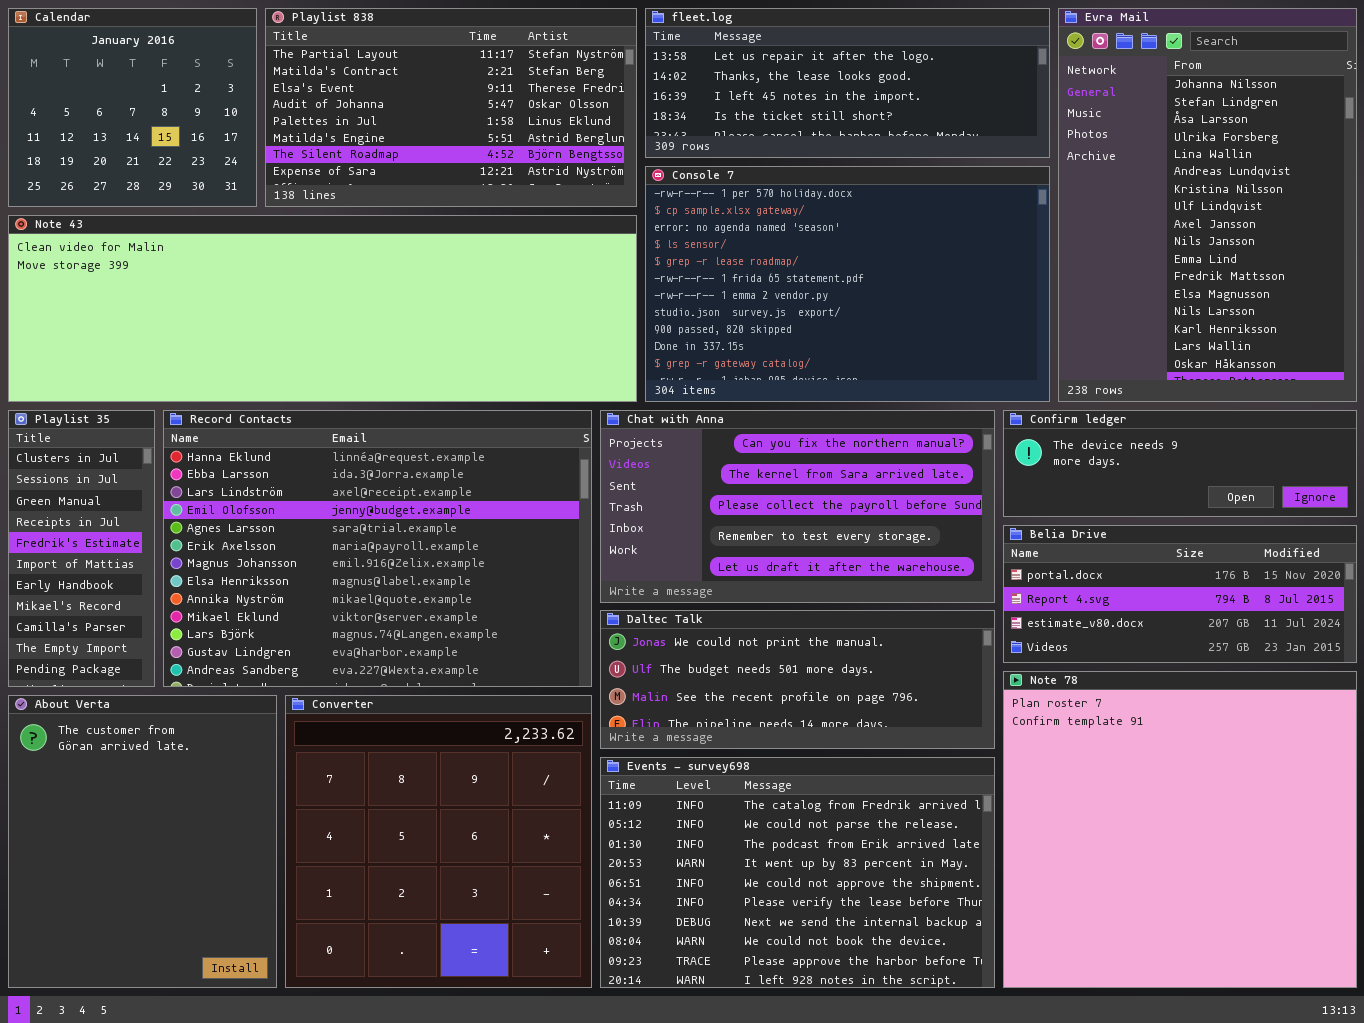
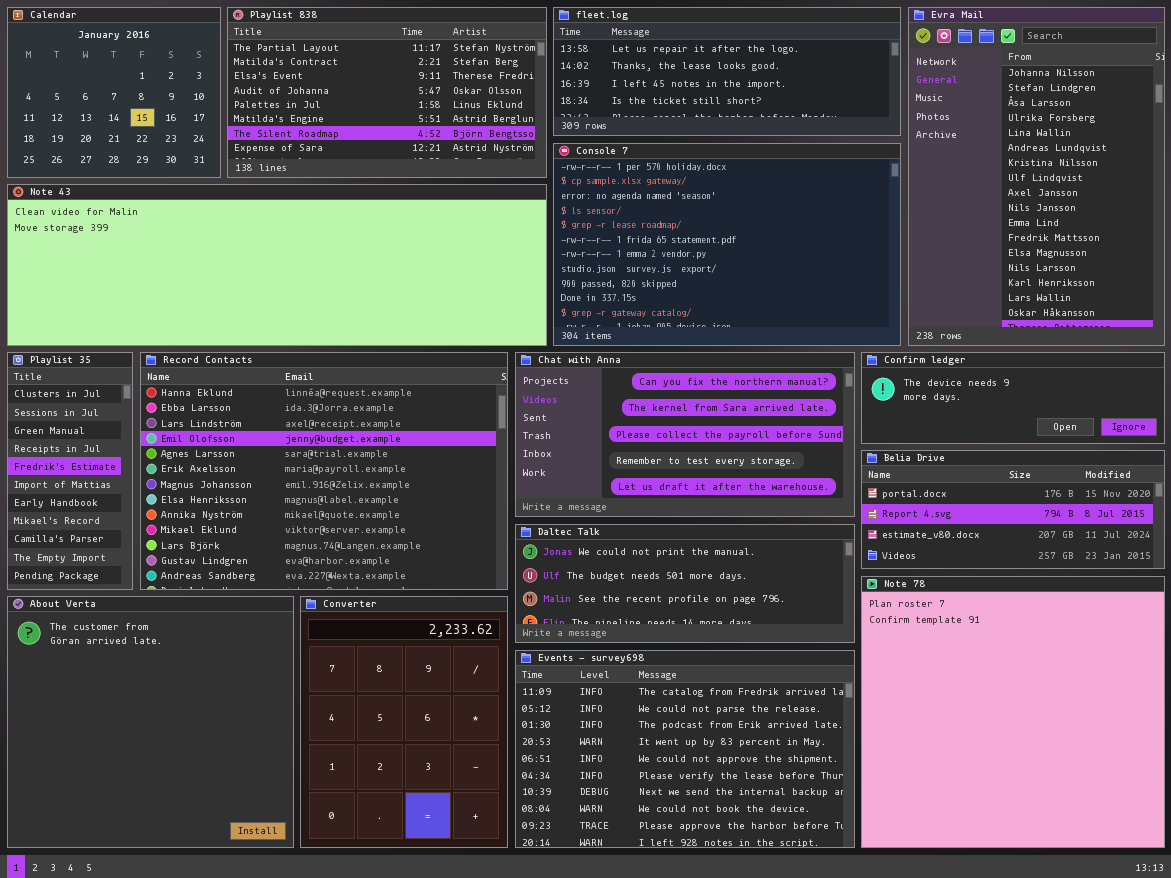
About Verta: [8,695,277,988] -> [7,596,294,848], resized
Converter: [285,695,592,988] -> [300,596,508,848], resized

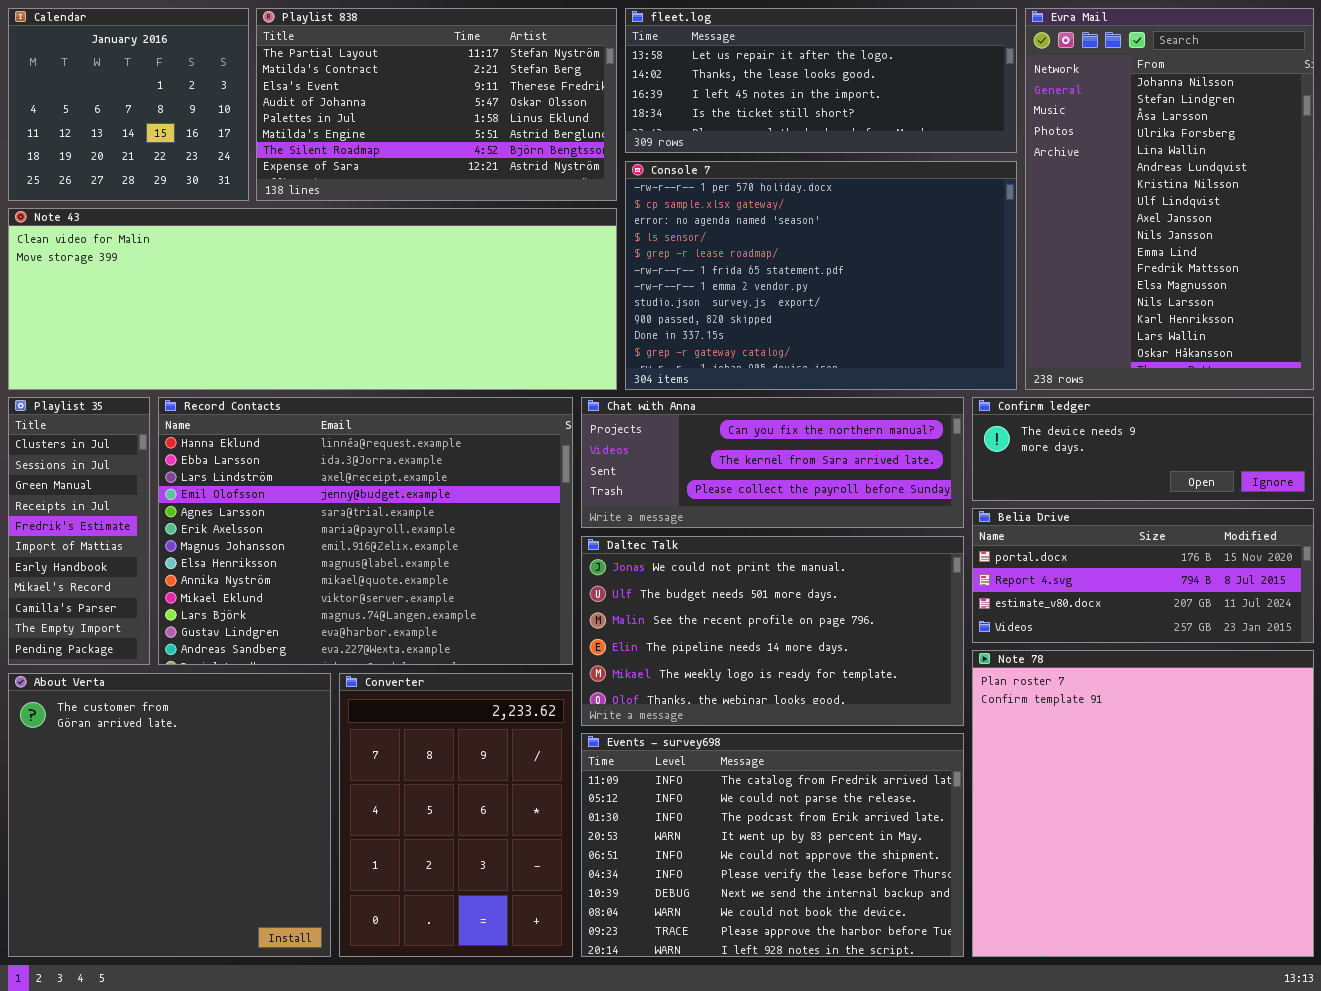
Chat with Anna: [515,352,855,517] -> [581,397,964,528], resized
Daltec Talk: [515,524,855,643] -> [581,536,964,726], resized

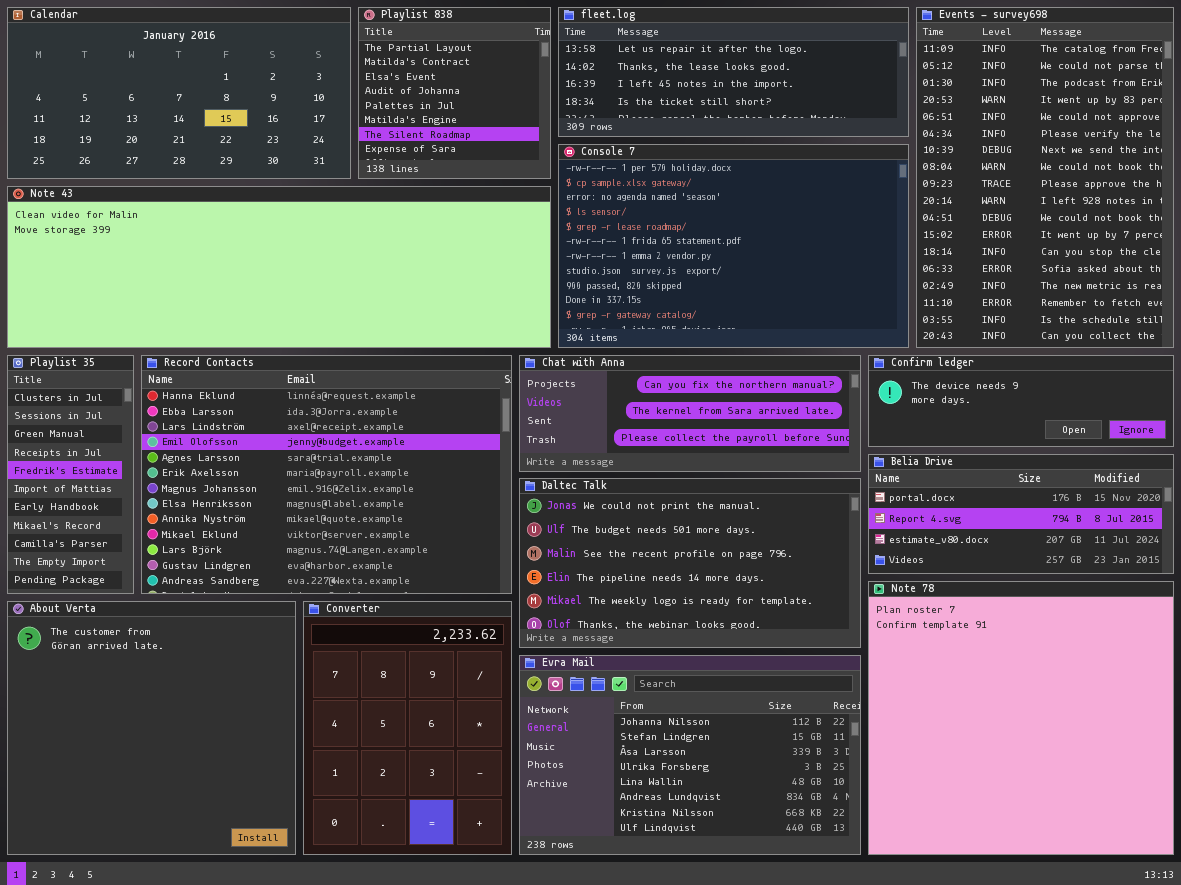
Calendar: [8,8,249,201] -> [7,7,351,179], resized
Playlist 838: [256,8,617,201] -> [358,7,551,179], resized
Evra Mail: [1025,8,1314,390] -> [519,655,861,855], moved, resized
Events - survey698: [581,733,964,957] -> [916,7,1174,348], moved, resized

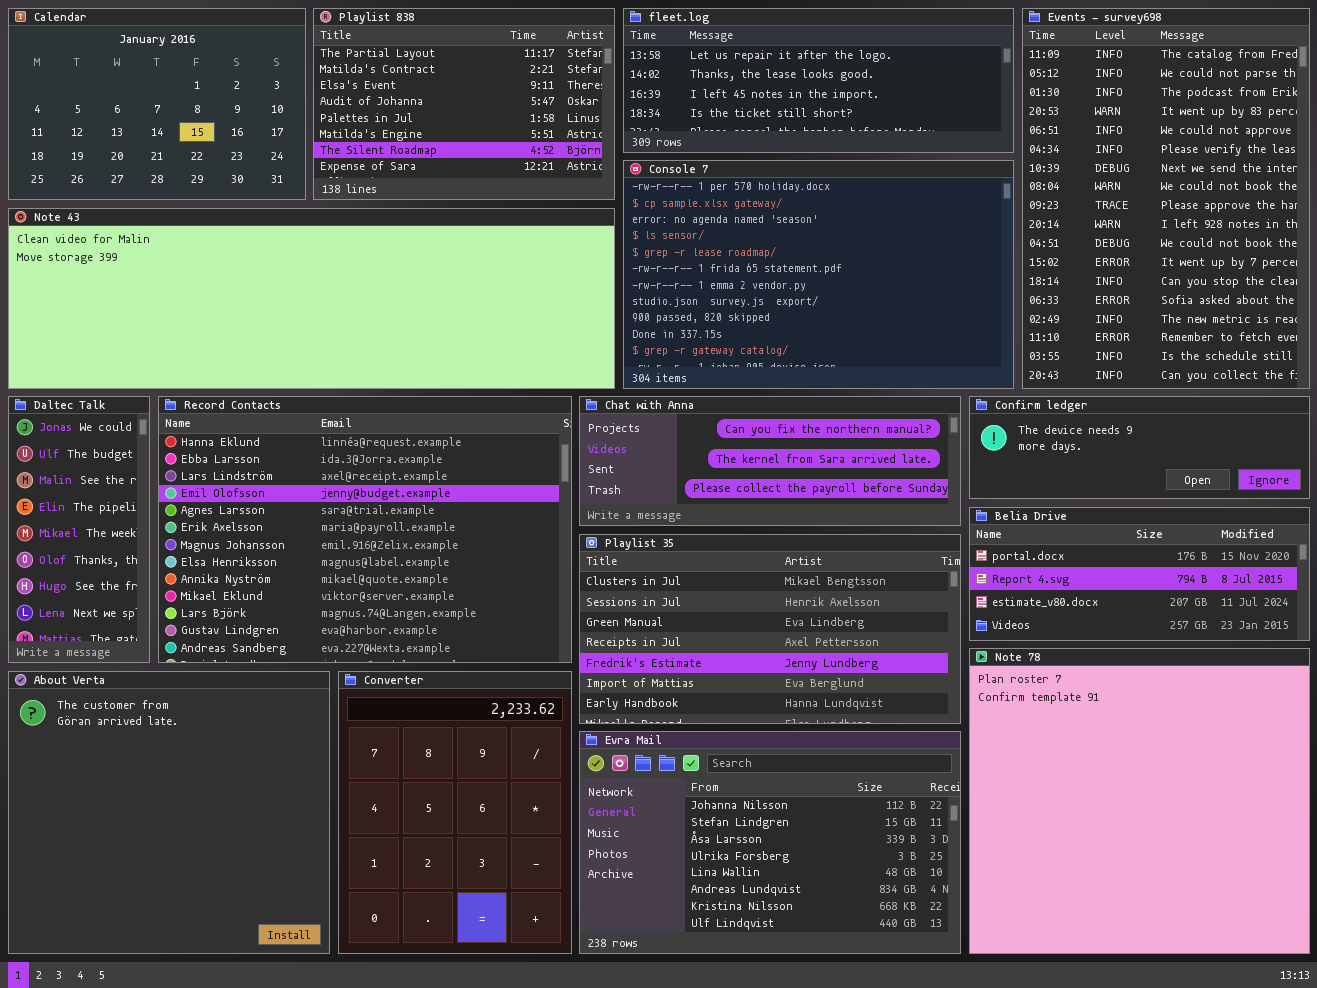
Calendar: [7,7,351,179] -> [8,8,306,200], resized
Playlist 838: [358,7,551,179] -> [313,8,615,200], resized
Playlist 35: [7,355,134,594] -> [579,534,961,724], moved, resized
Daltec Talk: [519,478,861,648] -> [8,396,150,663], moved, resized

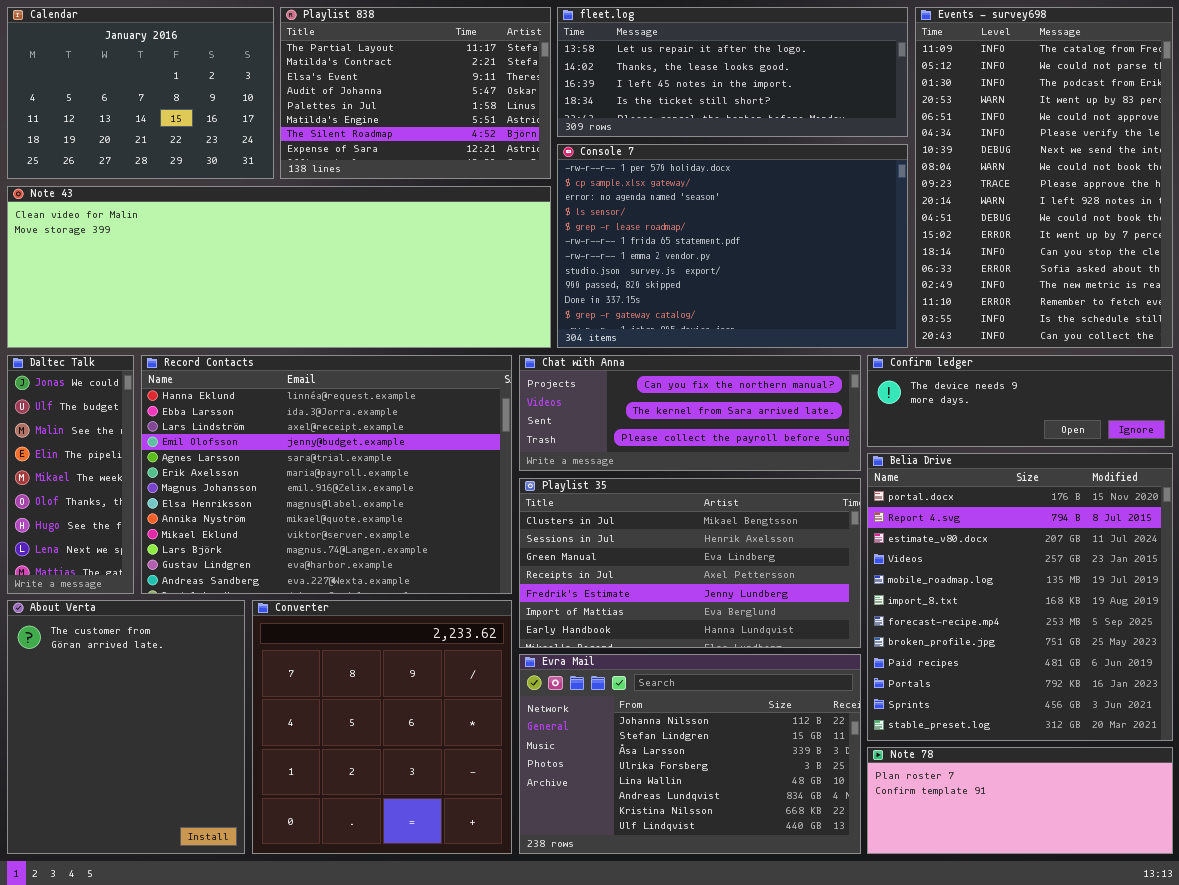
Belia Drive: [969,507,1310,641] -> [867,453,1173,741], resized
Note 78: [969,648,1310,954] -> [867,747,1173,854], resized
About Verta: [8,671,330,954] -> [7,600,245,854], resized
Converter: [338,671,572,954] -> [252,600,512,854], resized

